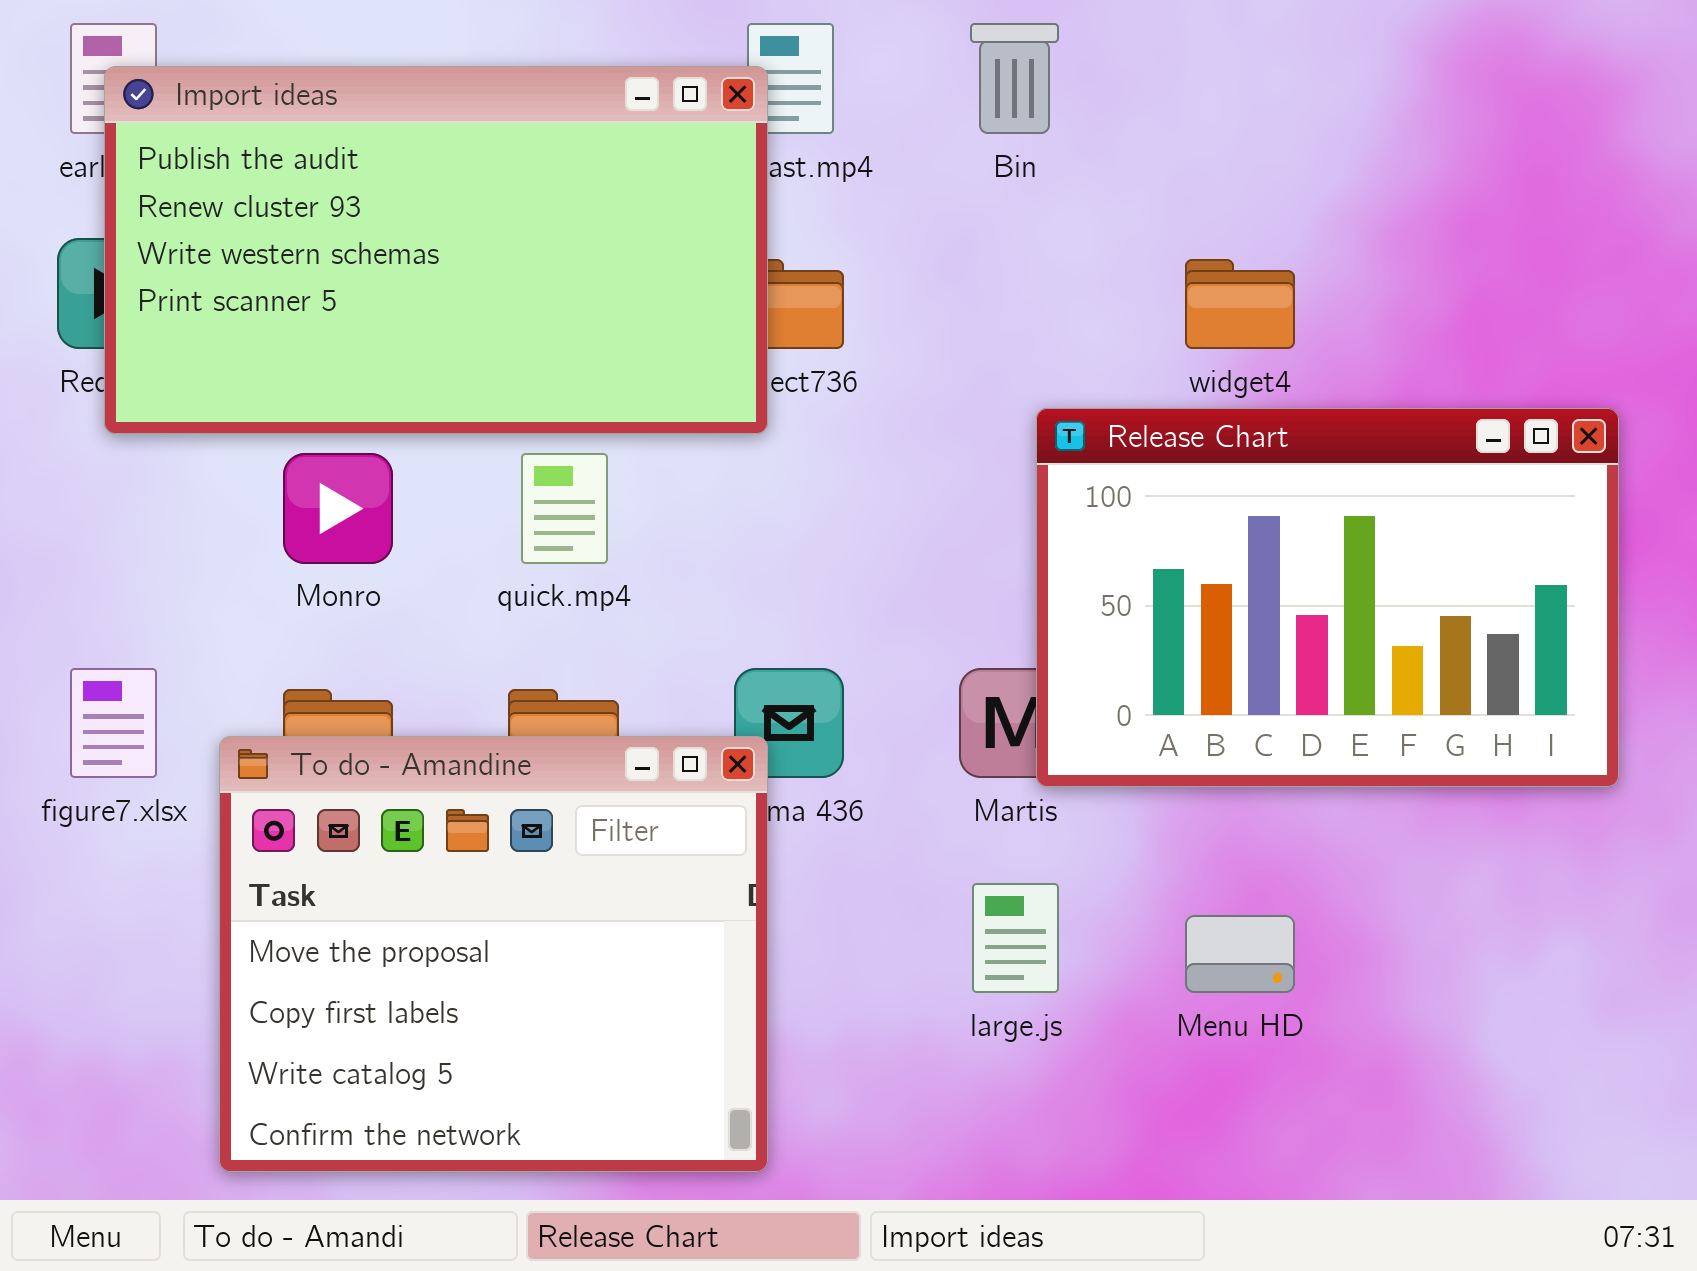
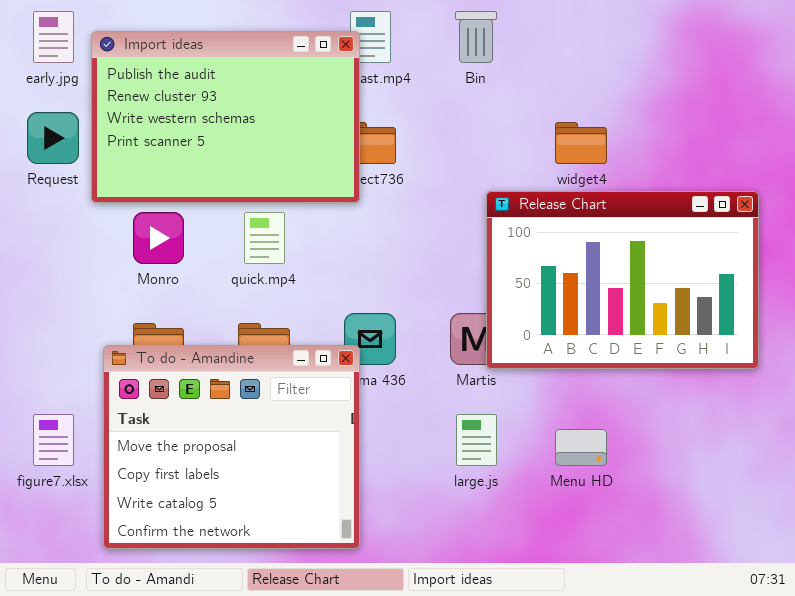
Import ideas: [104,66,768,434] -> [91,31,360,203], resized
figure7.xlsx: [70,668,157,778] -> [33,414,74,466], moved

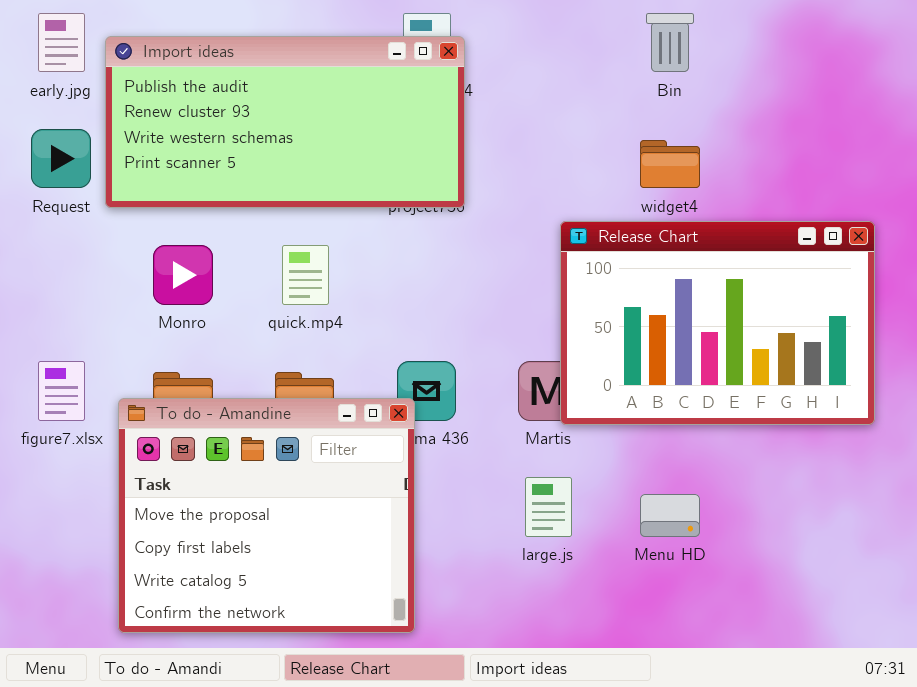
Bin: [455,11,497,63] -> [646,13,694,72], moved
Import ideas: [91,31,360,203] -> [105,36,465,208], resized
figure7.xlsx: [33,414,74,466] -> [38,361,85,421], moved

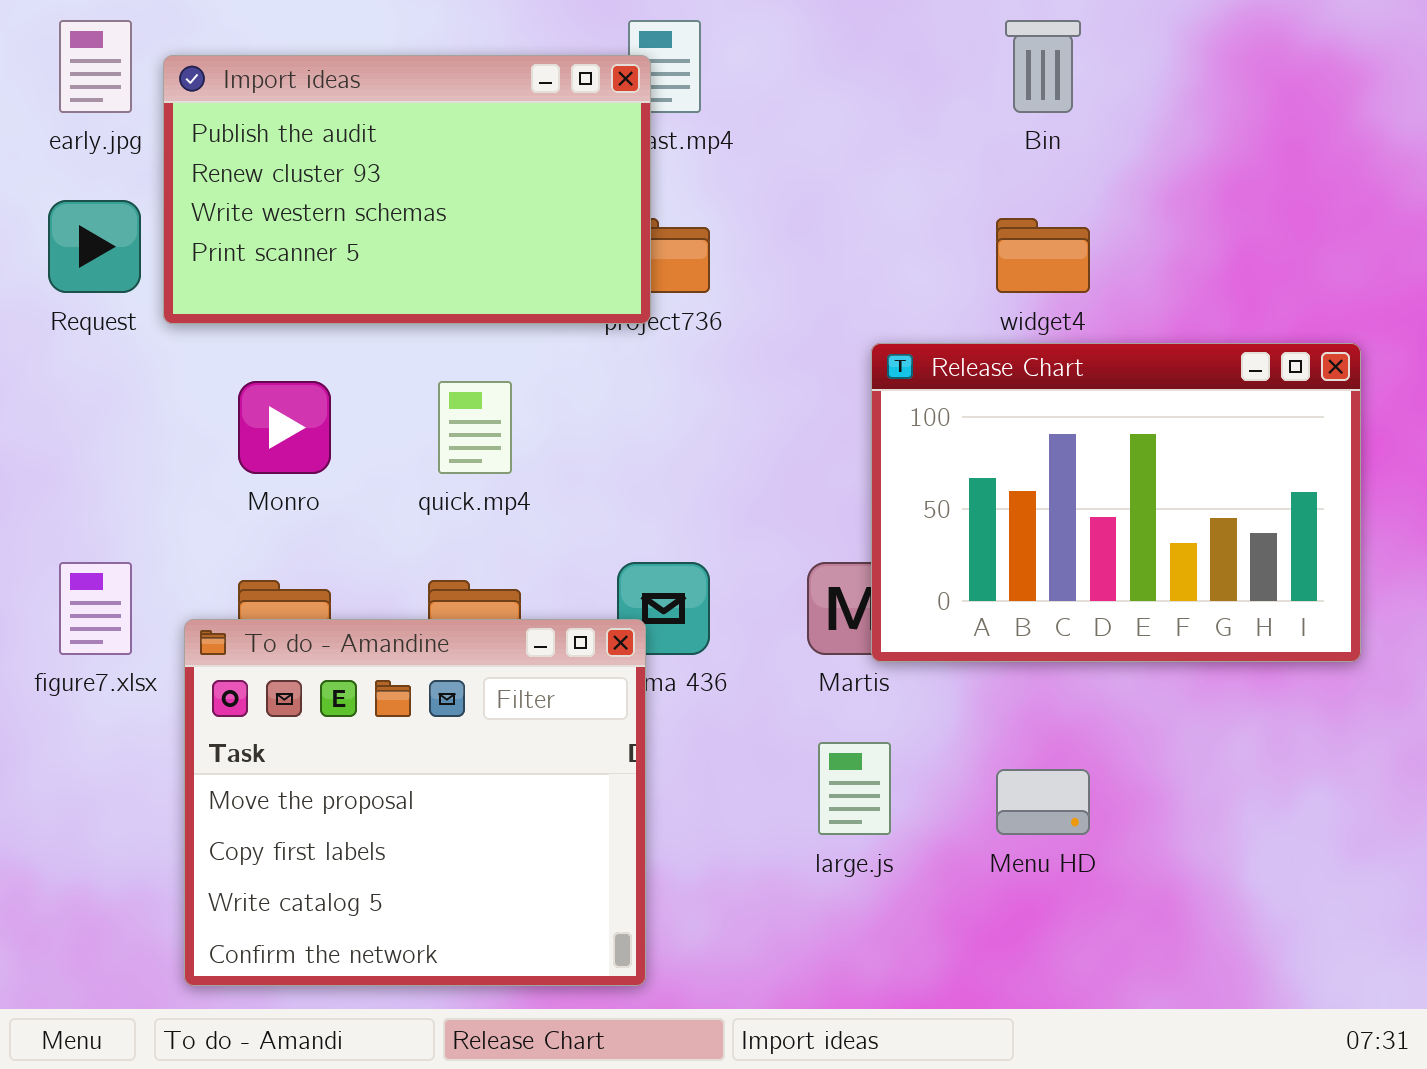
Import ideas: [105,36,465,208] -> [163,55,651,324], resized

